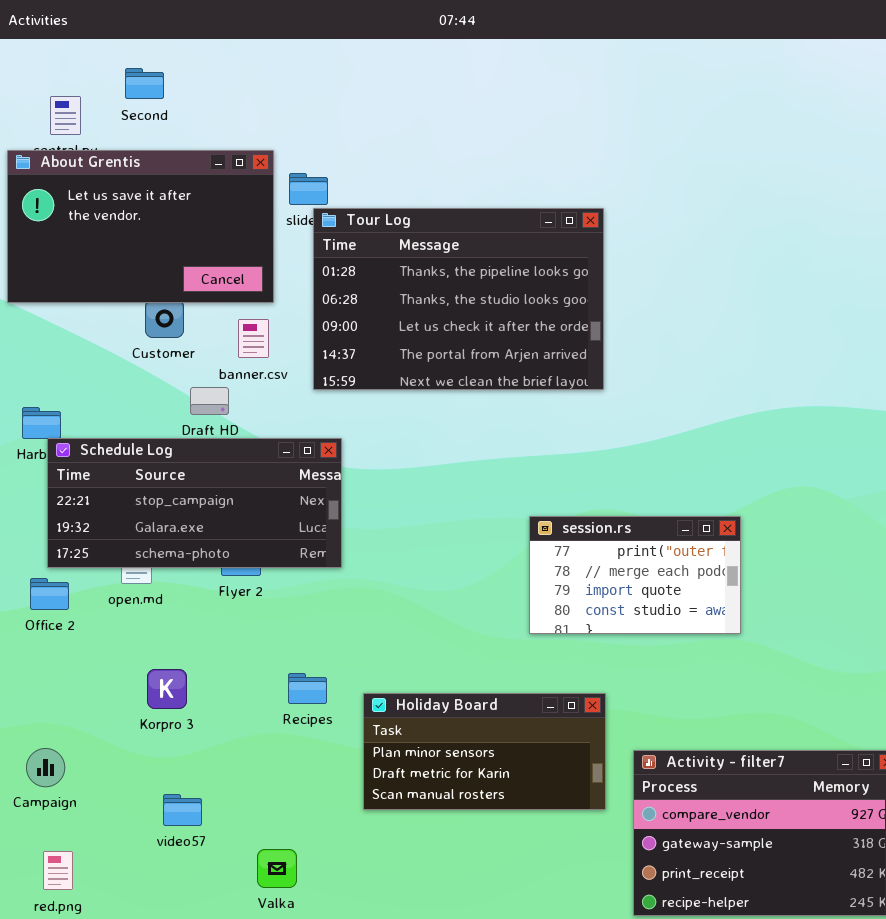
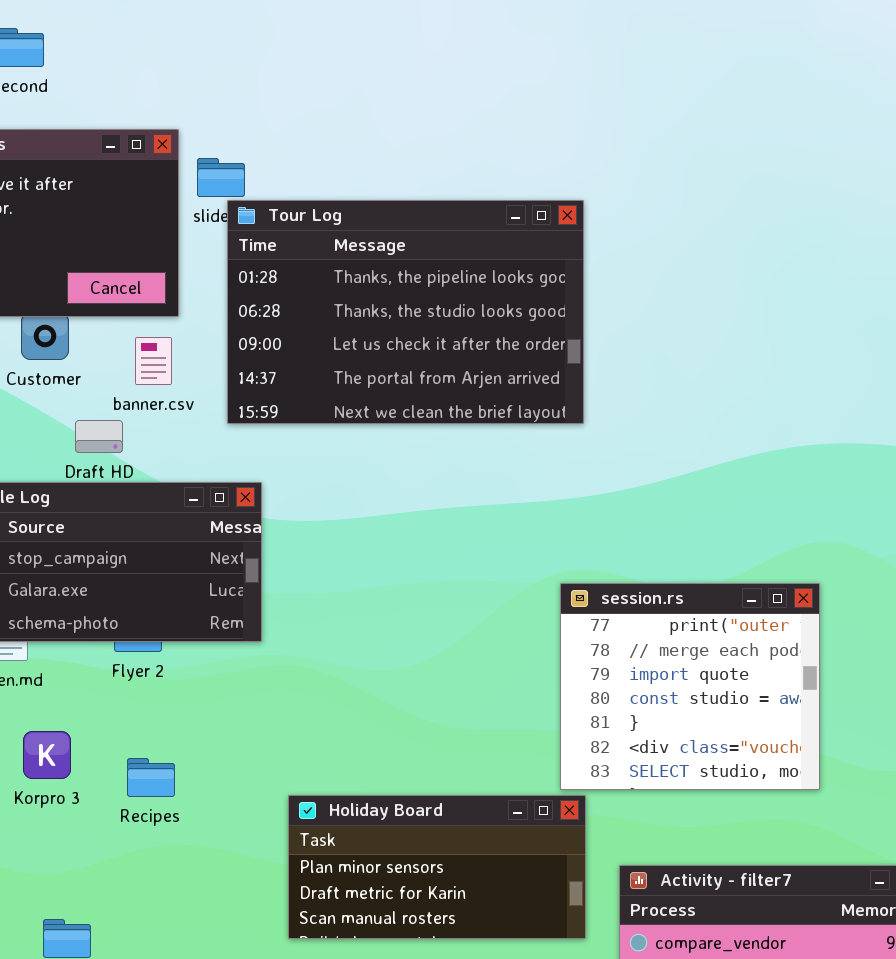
session.rs: [529,516,741,634] -> [560,583,820,790], moved, resized
Korpro 3: [147,669,187,709] -> [23,731,71,779], moved
Recipes: [288,673,327,704] -> [127,758,175,797], moved

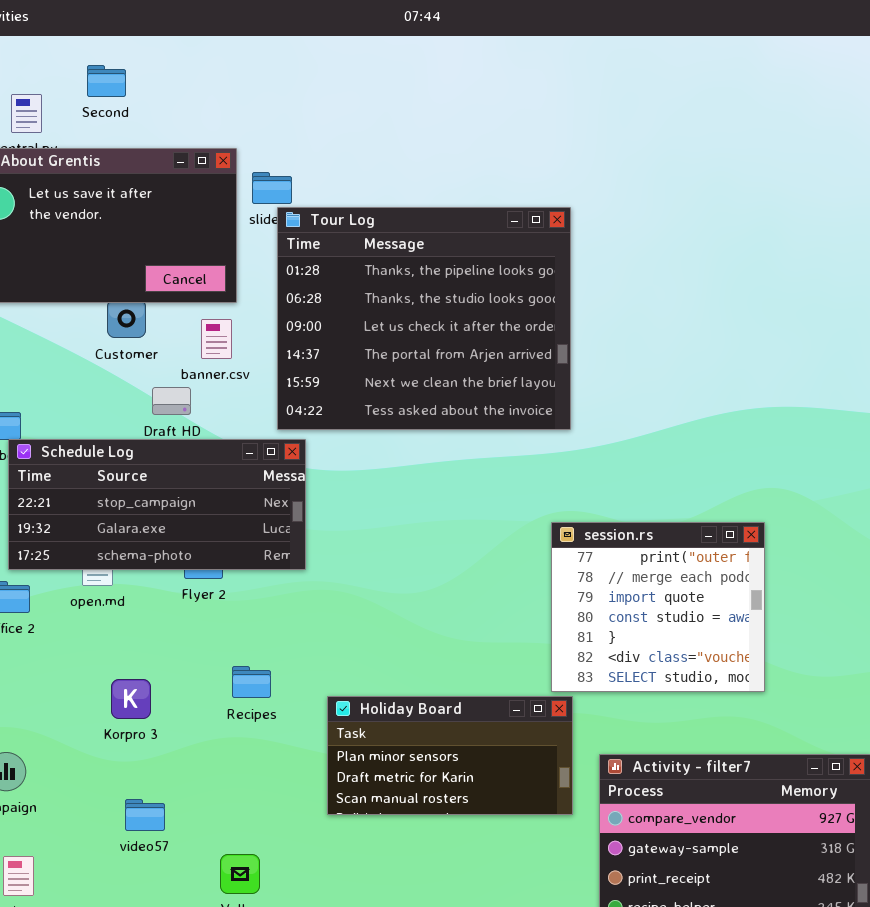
Tour Log: [227,200,584,424] -> [277,207,571,430], resized
Korpro 3: [23,731,71,779] -> [111,679,151,719], moved
Recipes: [127,758,175,797] -> [232,666,271,698], moved

